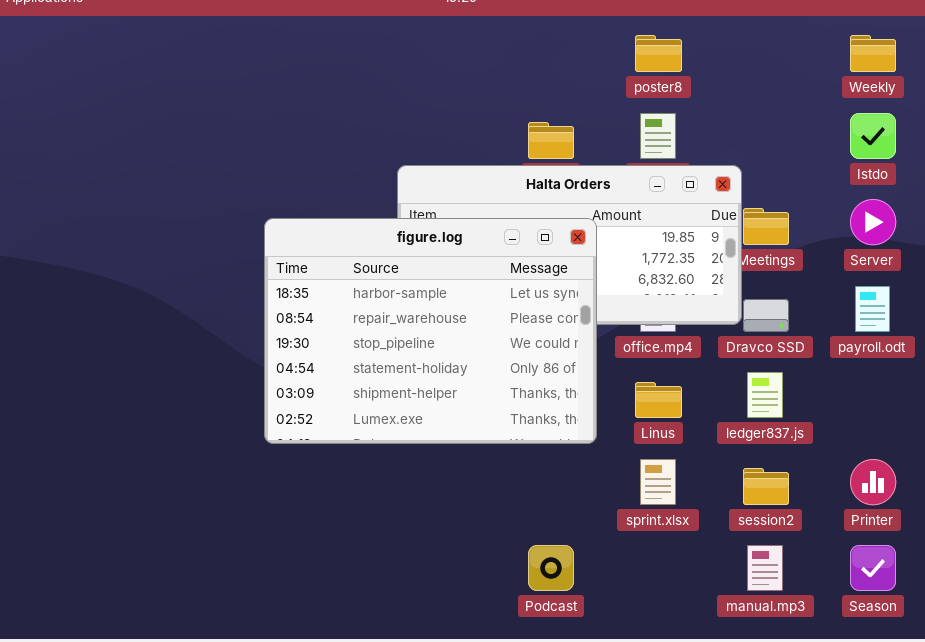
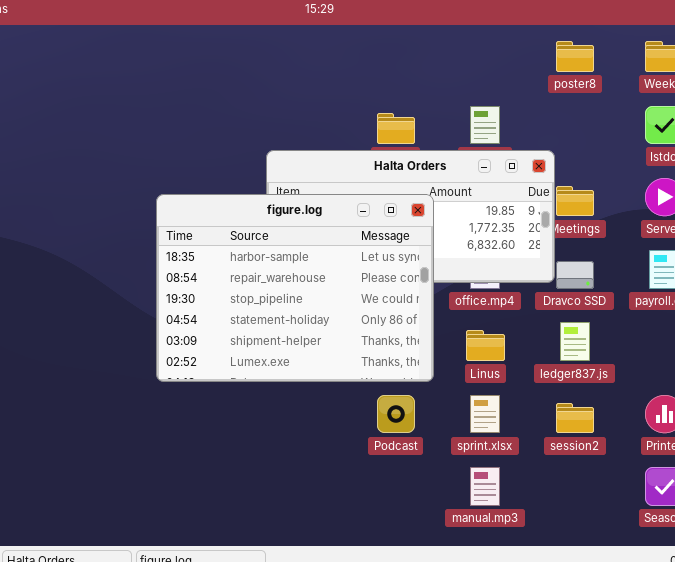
poster8: [635,35,682,72] -> [556,41,594,72], moved
Podcast: [528,545,574,591] -> [377,395,415,433], moved
manual.mp3: [747,545,783,591] -> [470,467,500,506], moved

